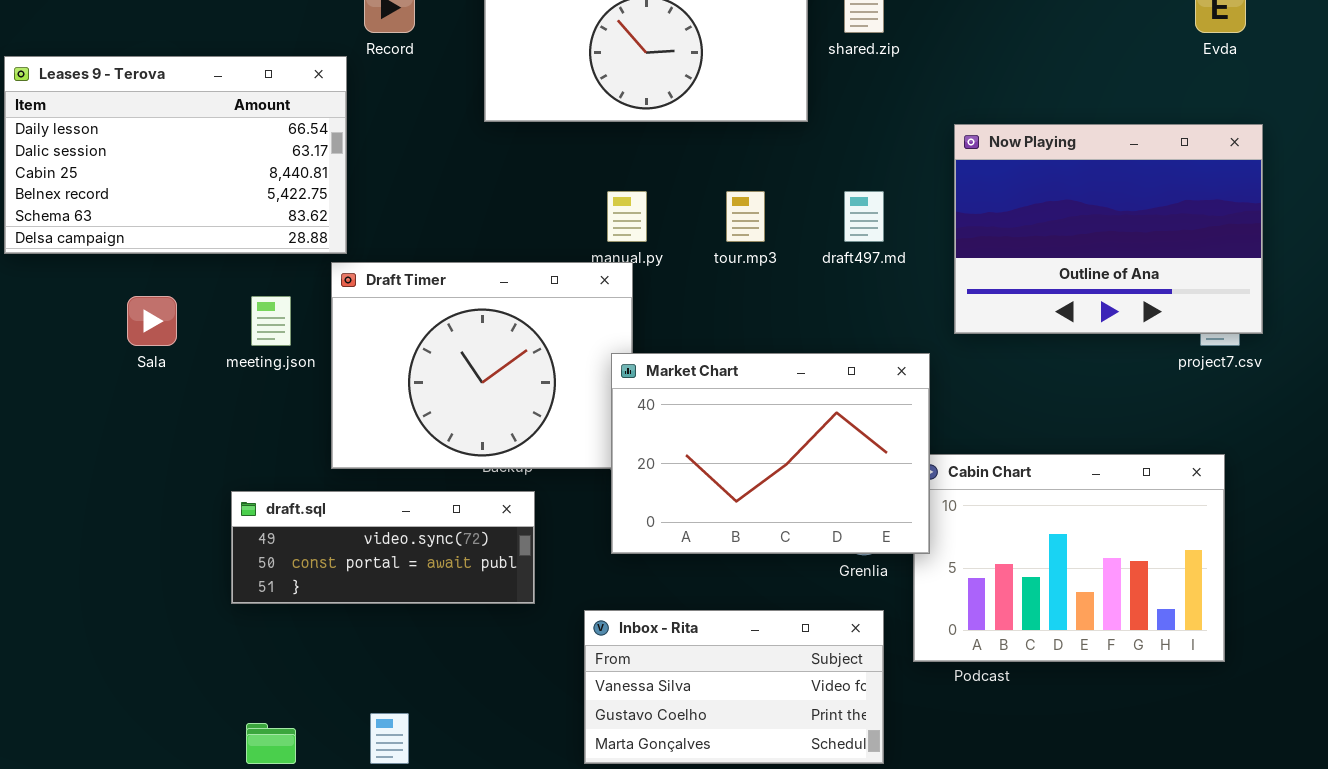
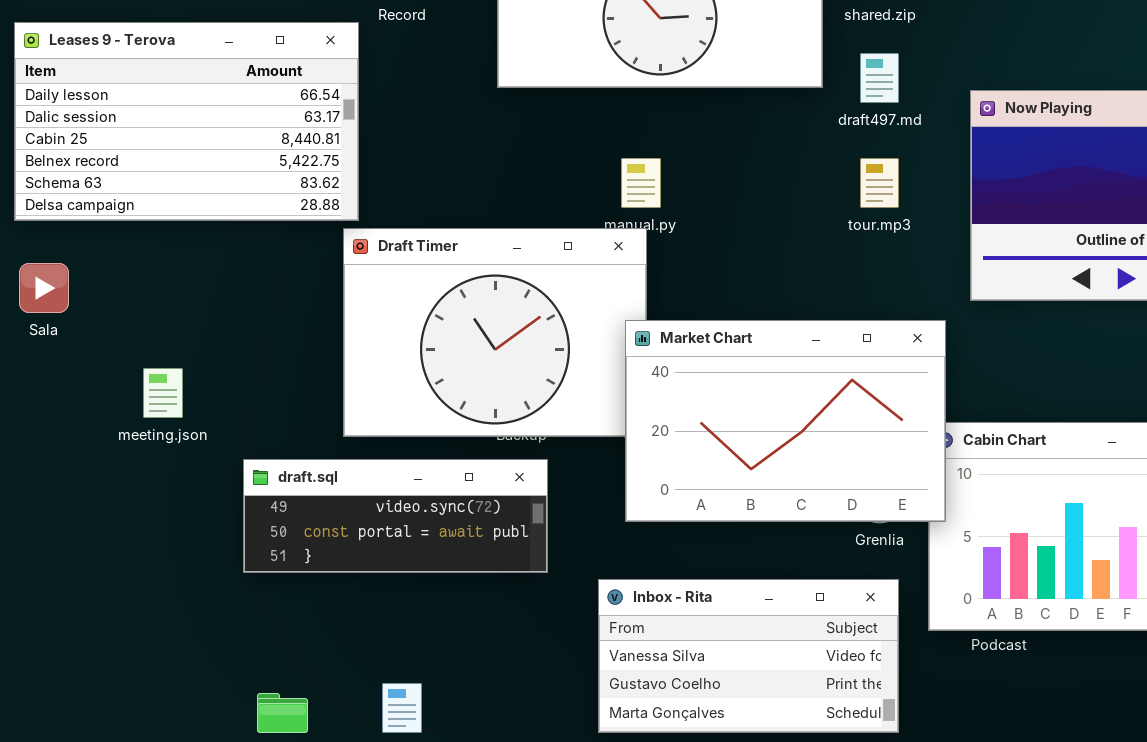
tour.mp3: [726,191,765,242] -> [860,158,899,208], moved
draft497.md: [844,191,884,242] -> [860,53,899,103], moved
Sala: [127,296,177,346] -> [19,263,69,313], moved
meeting.json: [251,296,291,346] -> [143,368,183,418], moved

